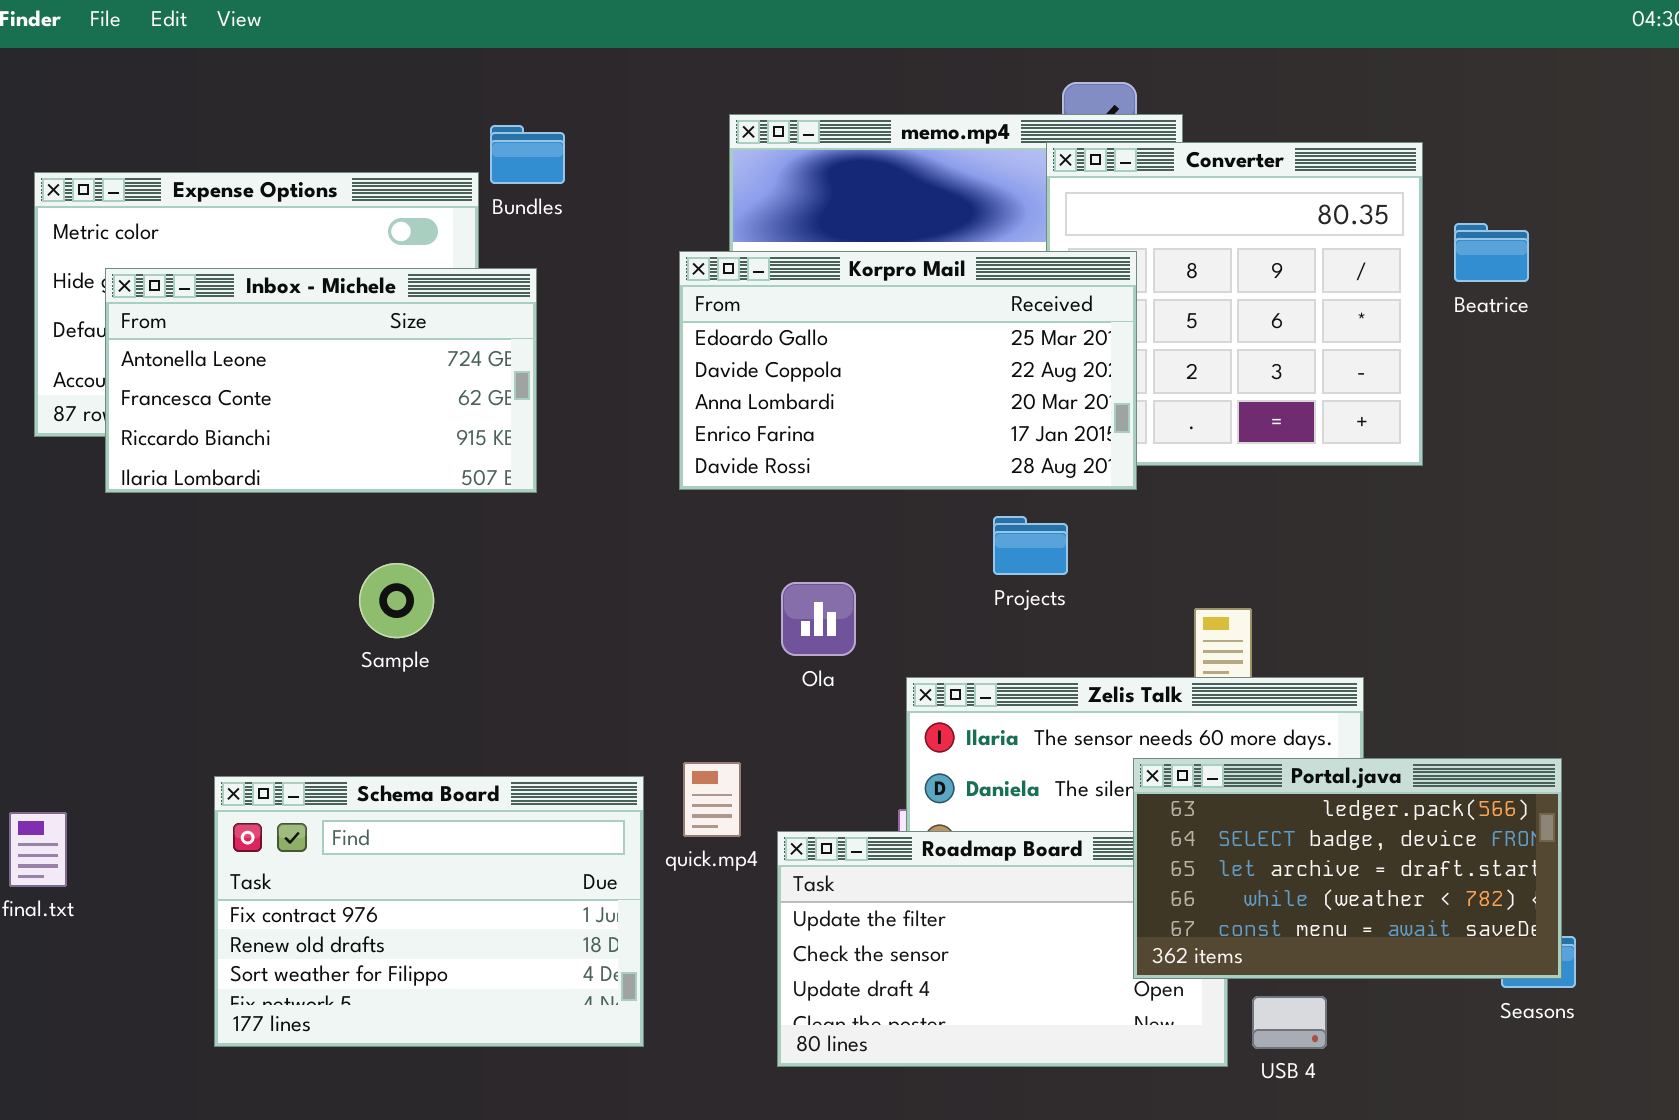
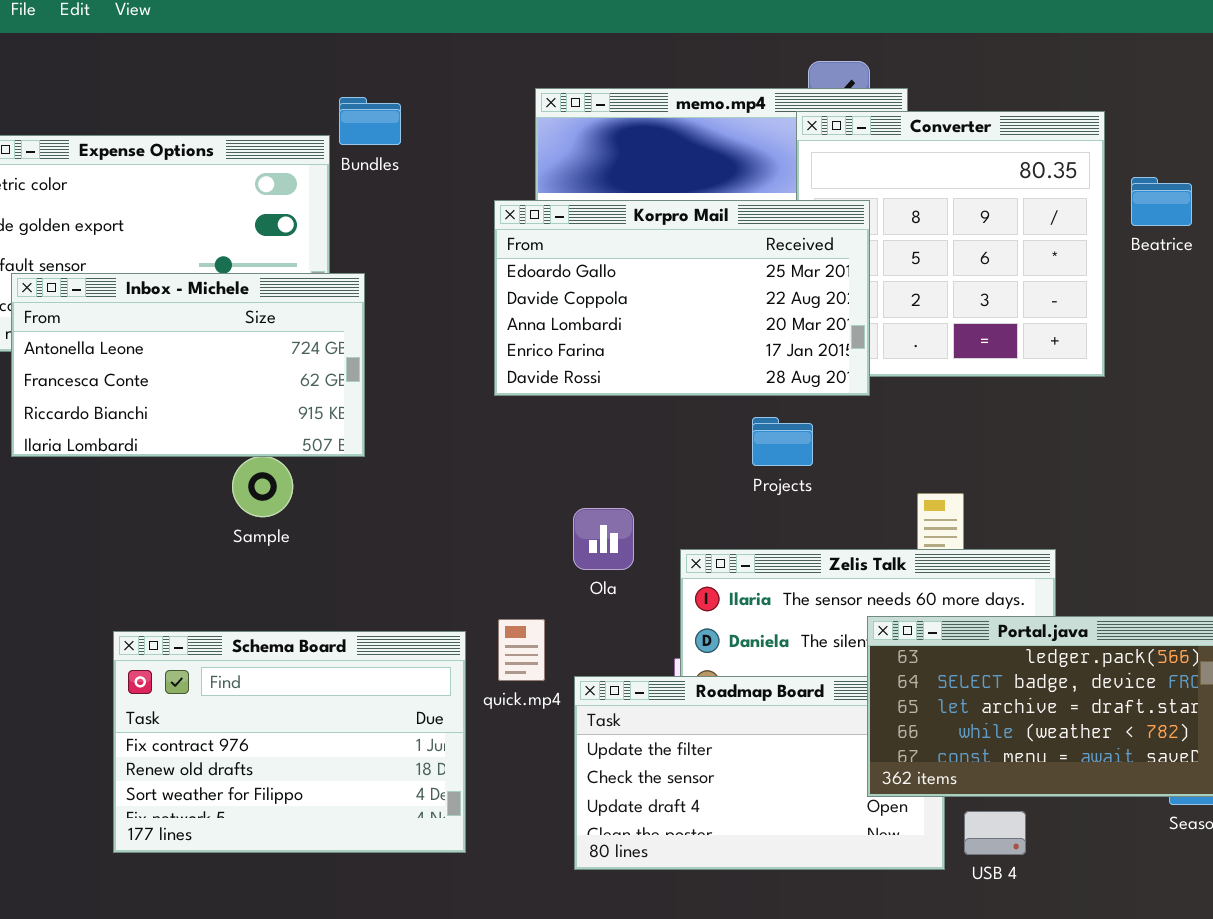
Inbox - Michele: [105,268,537,493] -> [11,273,365,457], moved
Ola: [781,582,856,656] -> [573,508,634,570], moved

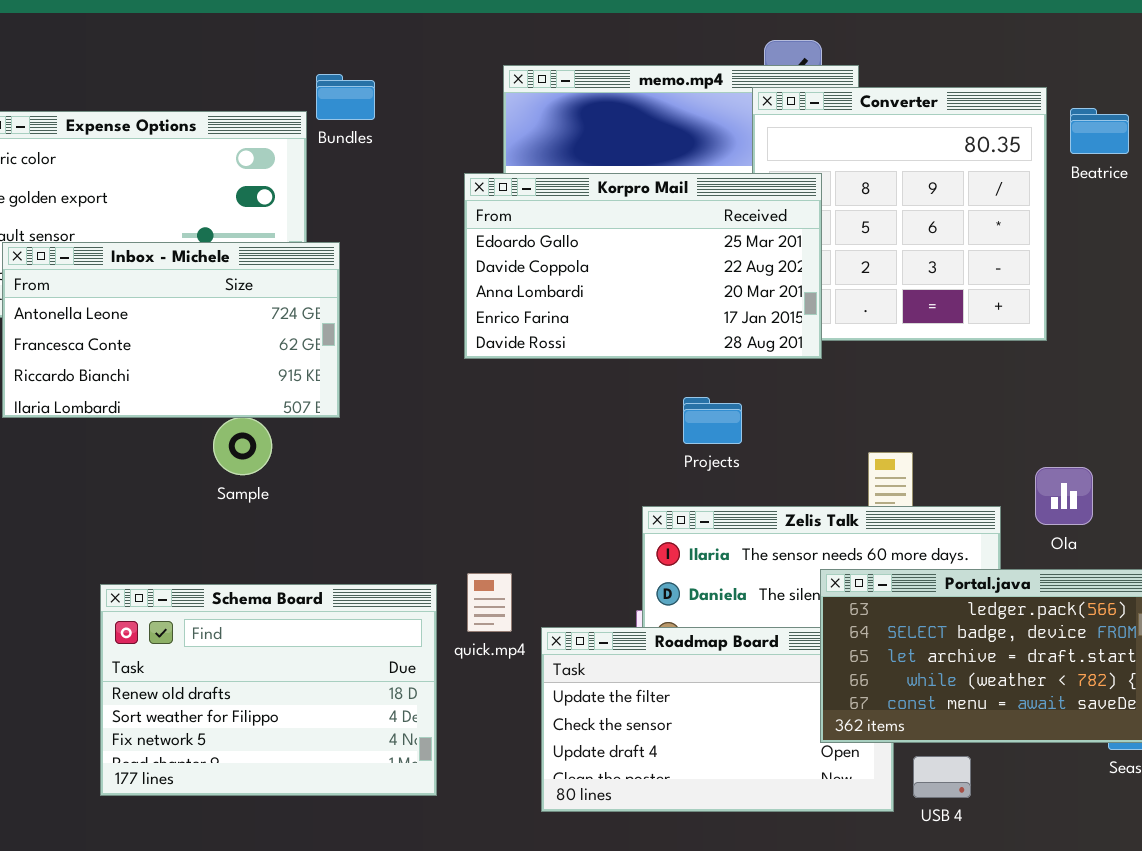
Beatrice: [1131,177,1192,226] -> [1070,108,1129,154], moved
Projects: [752,417,813,466] -> [683,397,742,444], moved
Ola: [573,508,634,570] -> [1035,467,1093,525], moved
Schema Board: [113,631,466,853] -> [100,584,437,796], scrolled down 1 row

